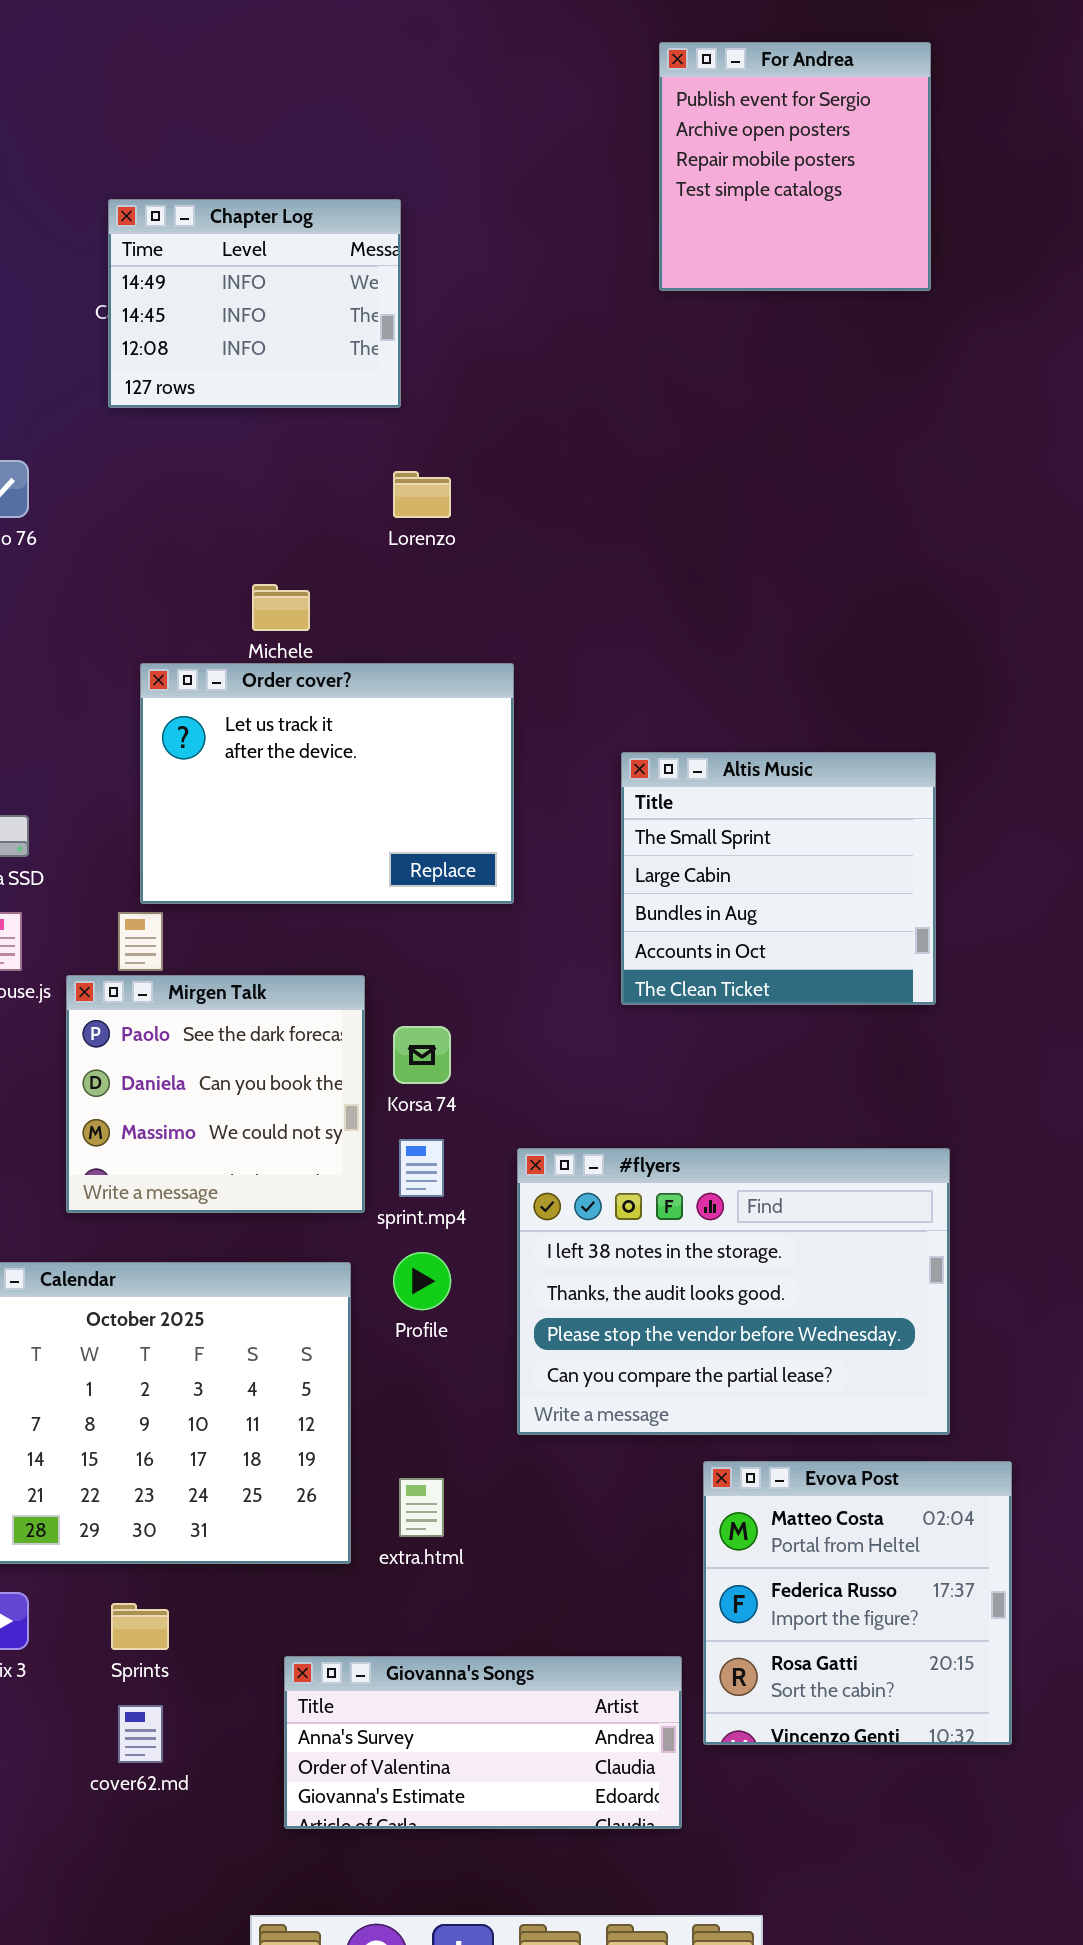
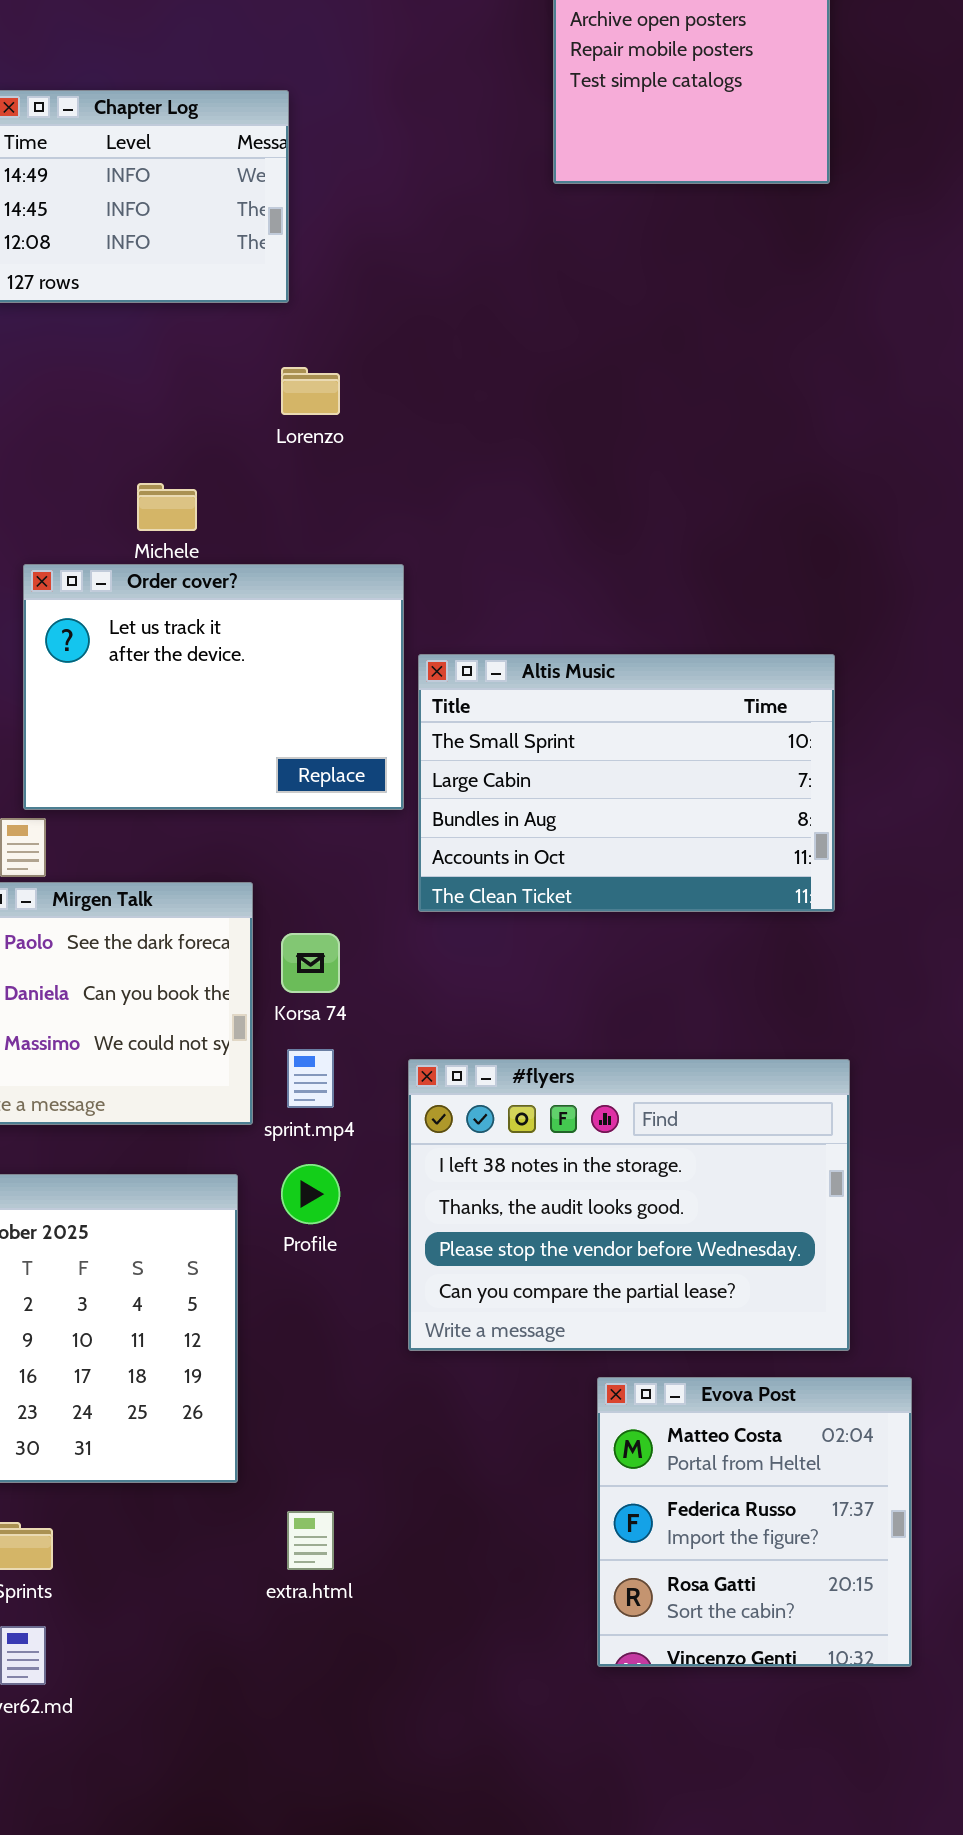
Altis Music: [621,752,936,1005] -> [418,654,835,912], resized
extra.html: [399,1478,444,1537] -> [287,1511,334,1570], moved
Giovanna's Songs: [284,1656,682,1829] -> none, closed

